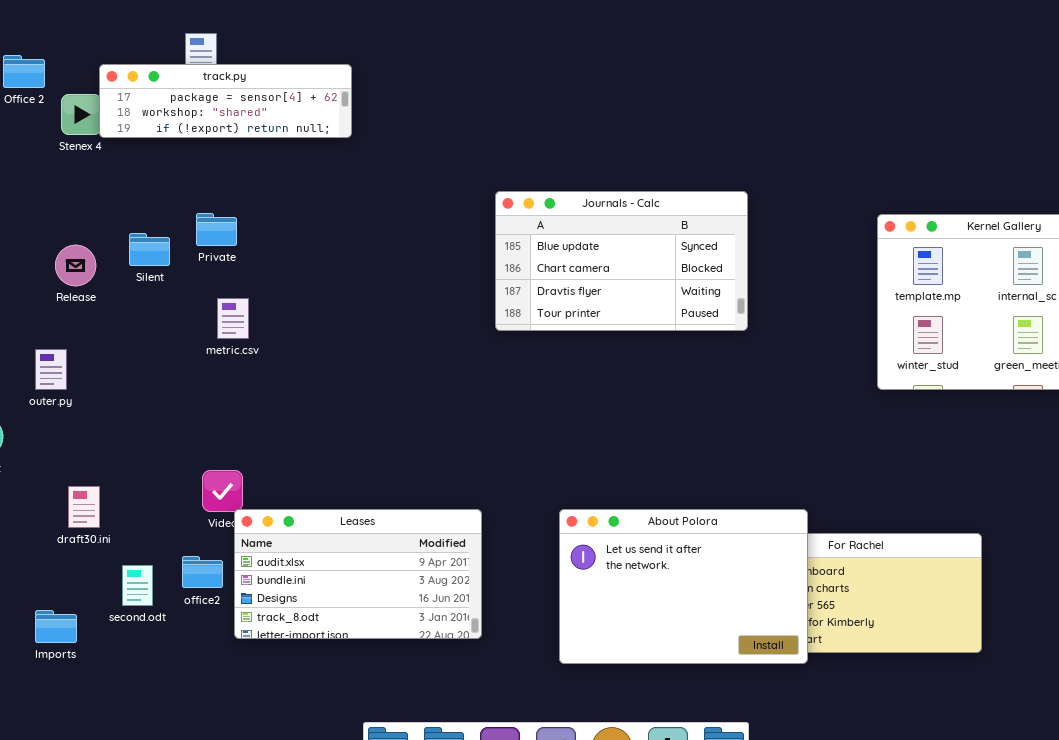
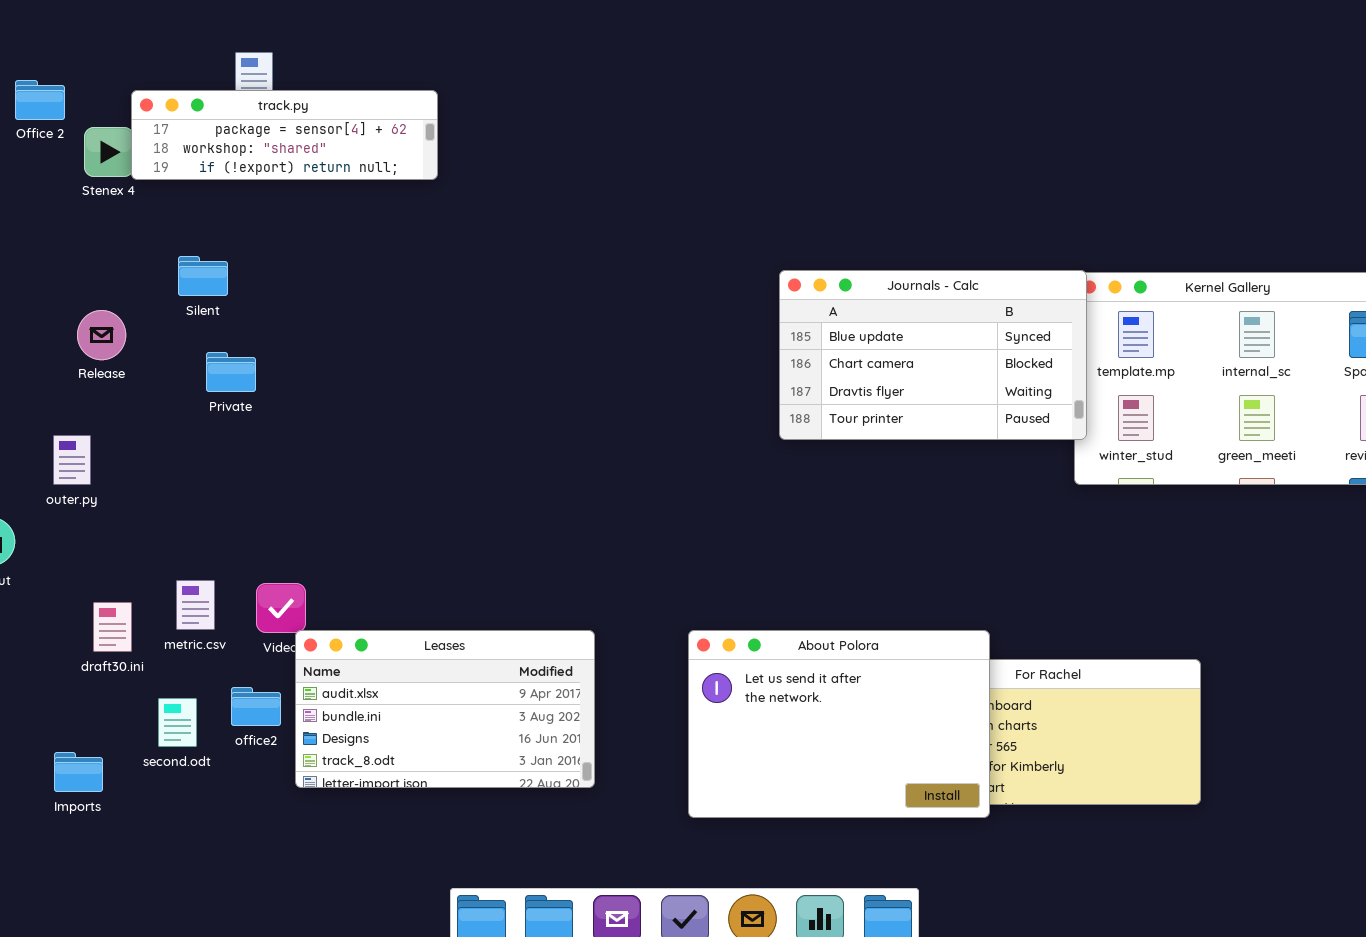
Journals - Calc: [495,191,748,331] -> [779,270,1087,440], moved
Private: [196,213,237,246] -> [206,352,256,392], moved
Silent: [129,233,170,266] -> [178,256,228,296], moved
metric.csv: [217,298,249,339] -> [176,580,215,630], moved

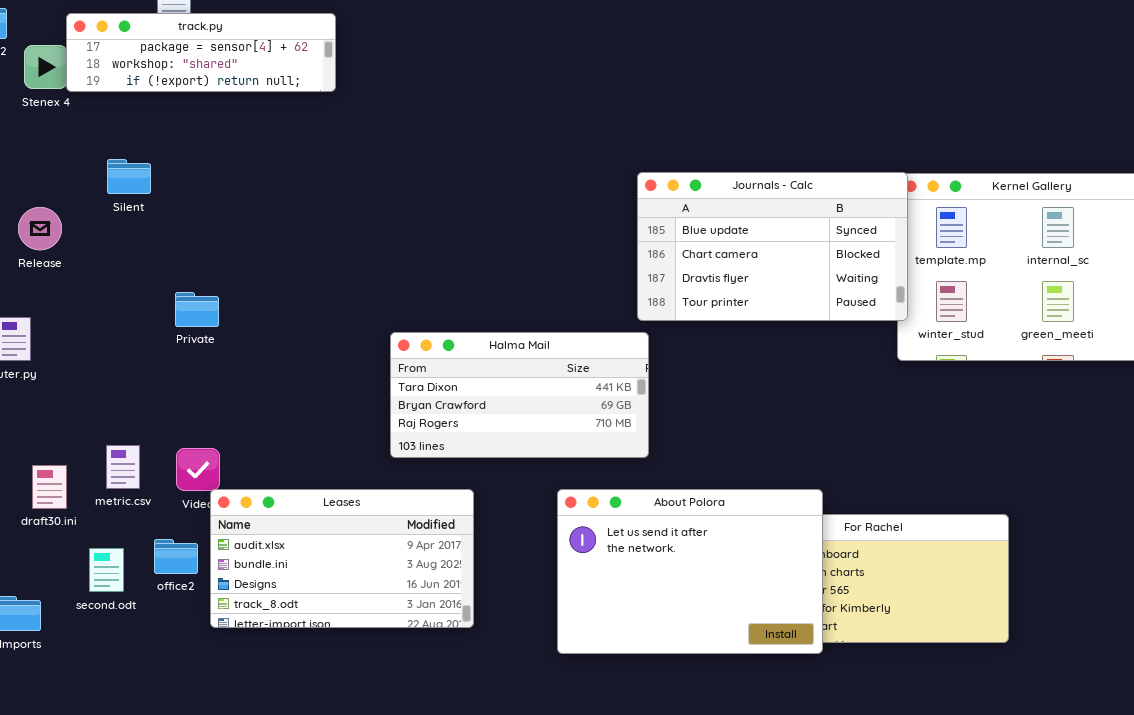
Private: [206,352,256,392] -> [175,292,219,327], moved
Halma Mail: none -> [390,332,649,458], opened

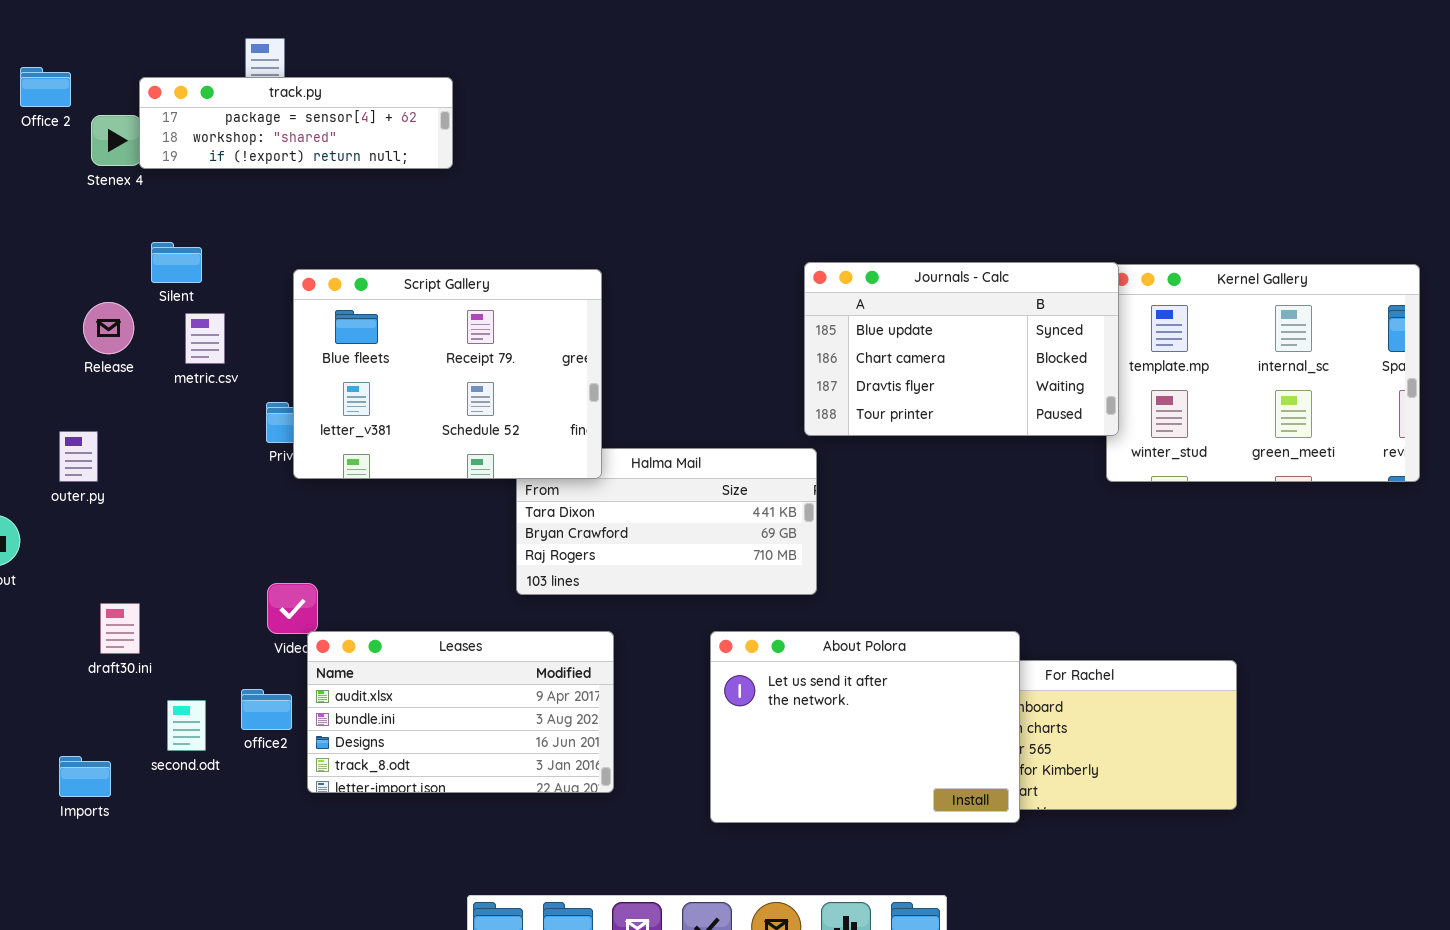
Silent: [107,159,151,194] -> [151,242,202,283], moved
Script Gallery: none -> [293,269,602,479], opened
metric.csv: [106,445,140,489] -> [185,313,225,364], moved

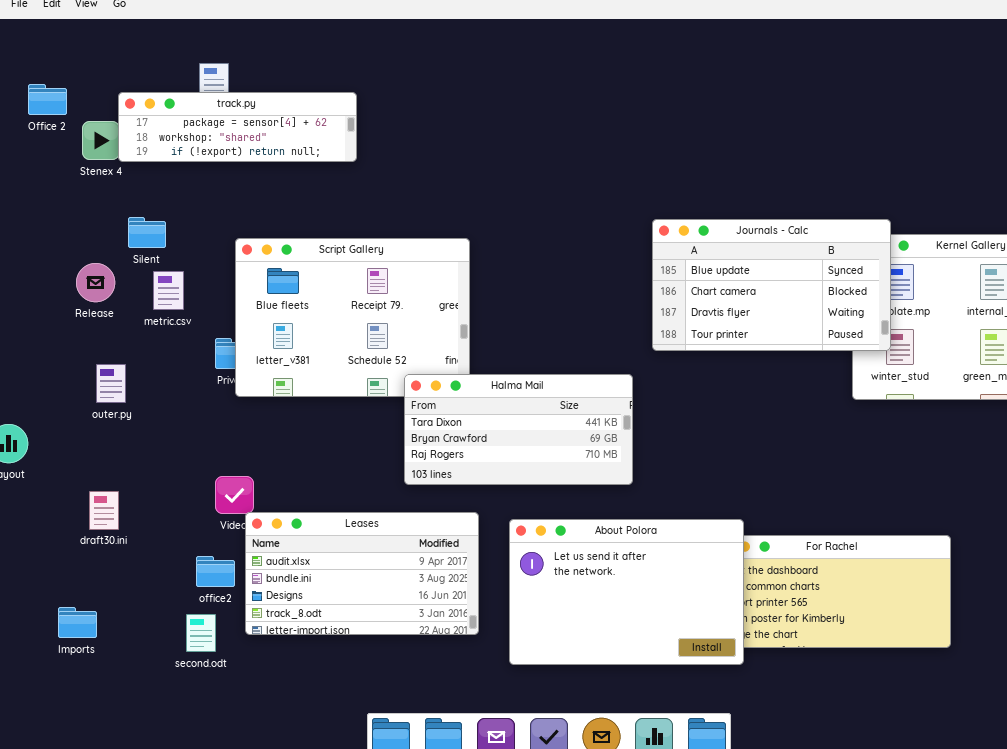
Journals - Calc: [804,262,1119,436] -> [652,219,891,351], moved
outer.py: [59,431,98,482] -> [96,364,126,403], moved
Halma Mail: [516,448,817,595] -> [404,374,633,485], raised
About Polora: [710,631,1020,823] -> [509,519,744,665], moved
second.odt: [167,700,206,751] -> [186,614,216,652], moved

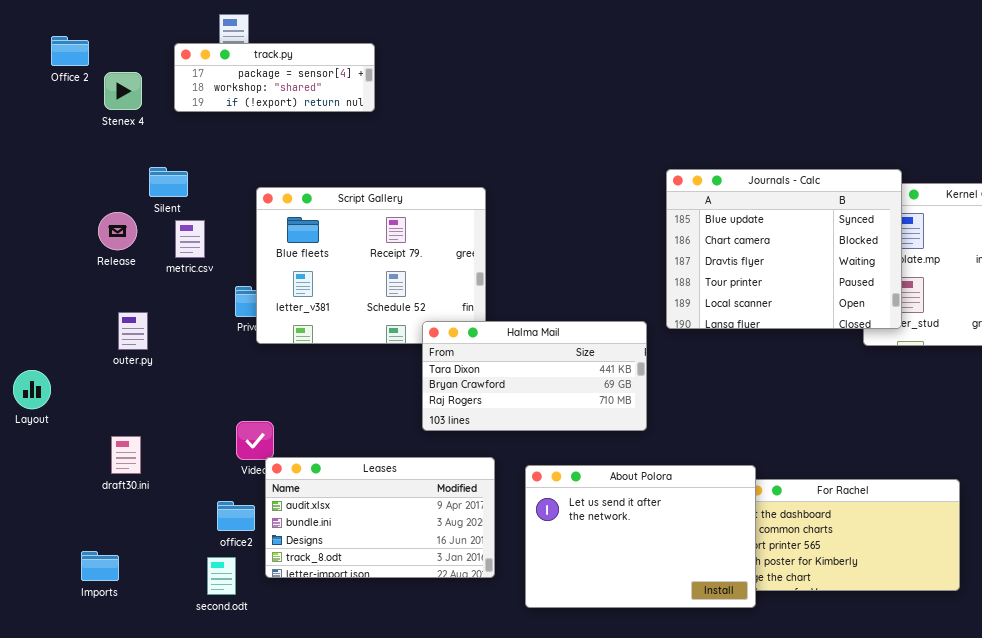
track.py: [118,92,357,162] -> [174,43,375,112], resized
Journals - Calc: [652,219,891,351] -> [666,169,902,329], resized

